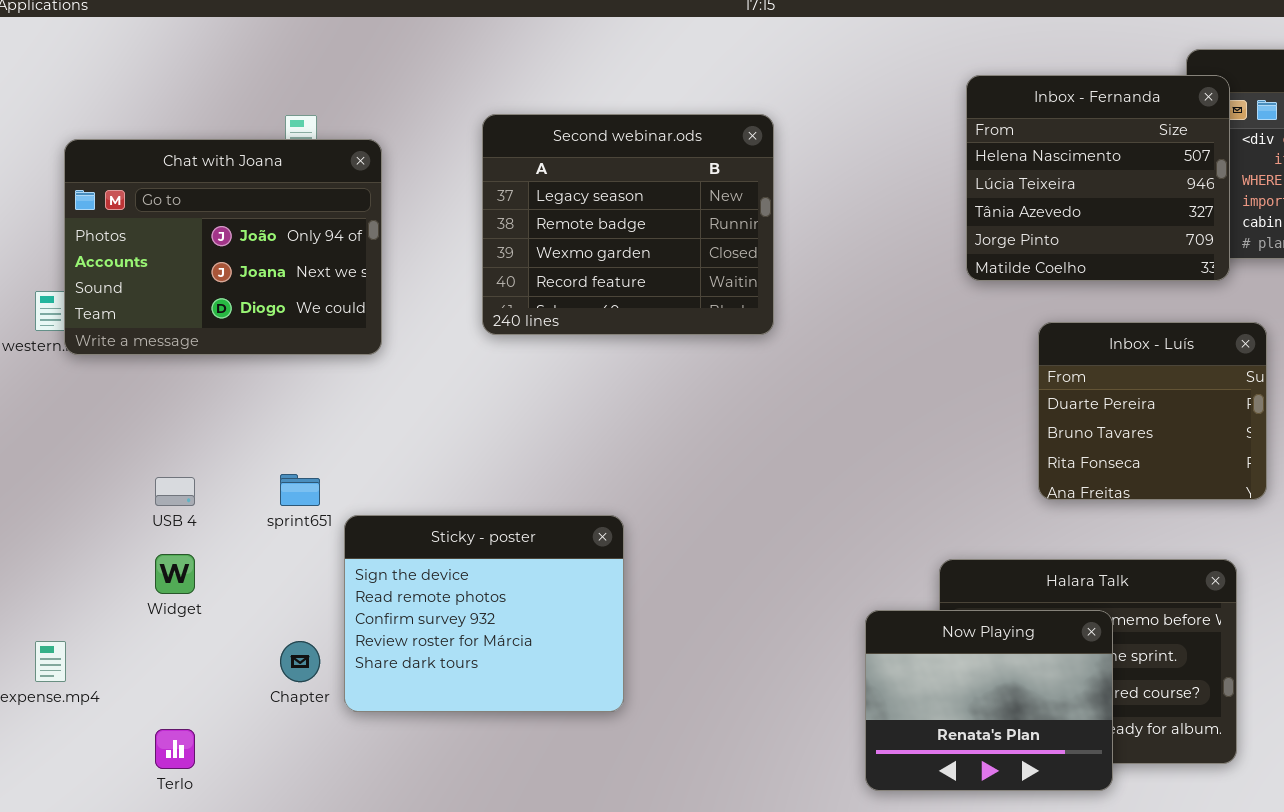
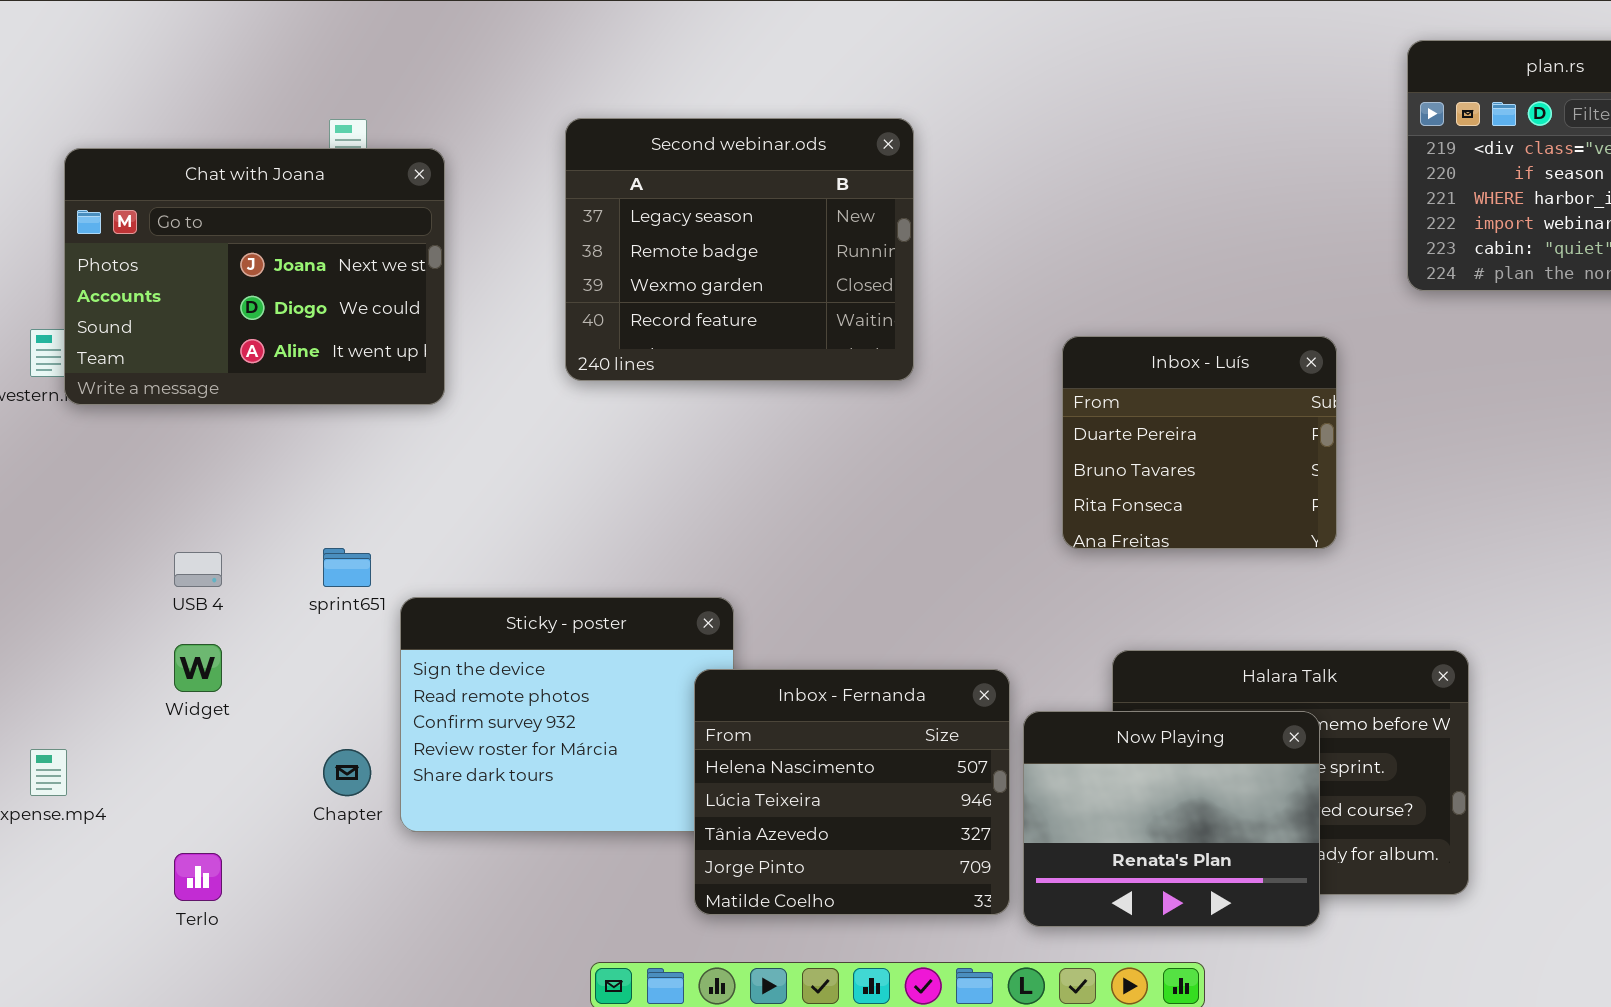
Inbox - Fernanda: [966,75,1230,281] -> [694,669,1010,915], moved
Chat with Joana: [64,139,382,355] -> [64,148,445,405], scrolled down 1 row
Inbox - Luís: [1038,322,1267,500] -> [1062,336,1337,549], moved

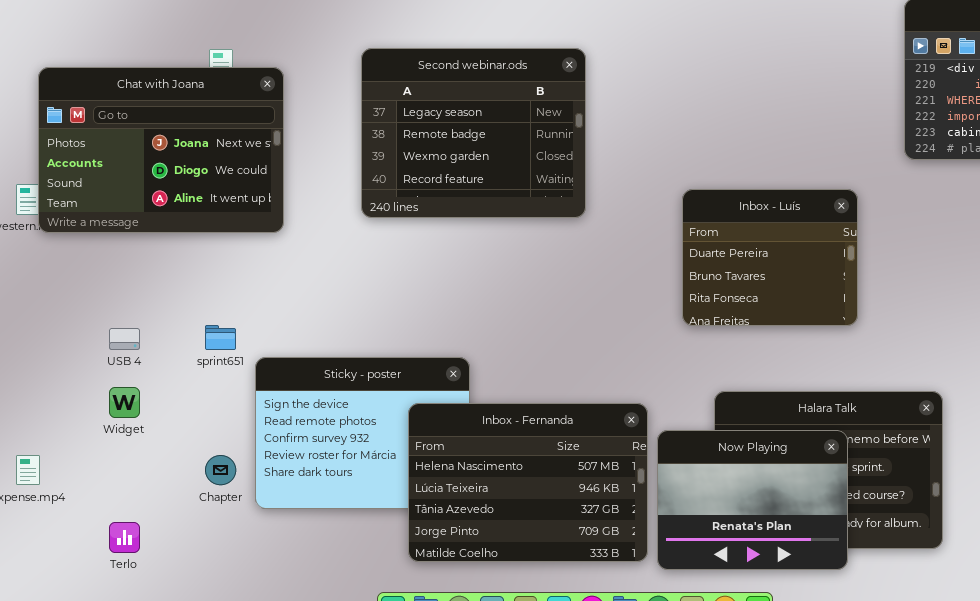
Inbox - Fernanda: [694,669,1010,915] -> [408,403,648,562], resized

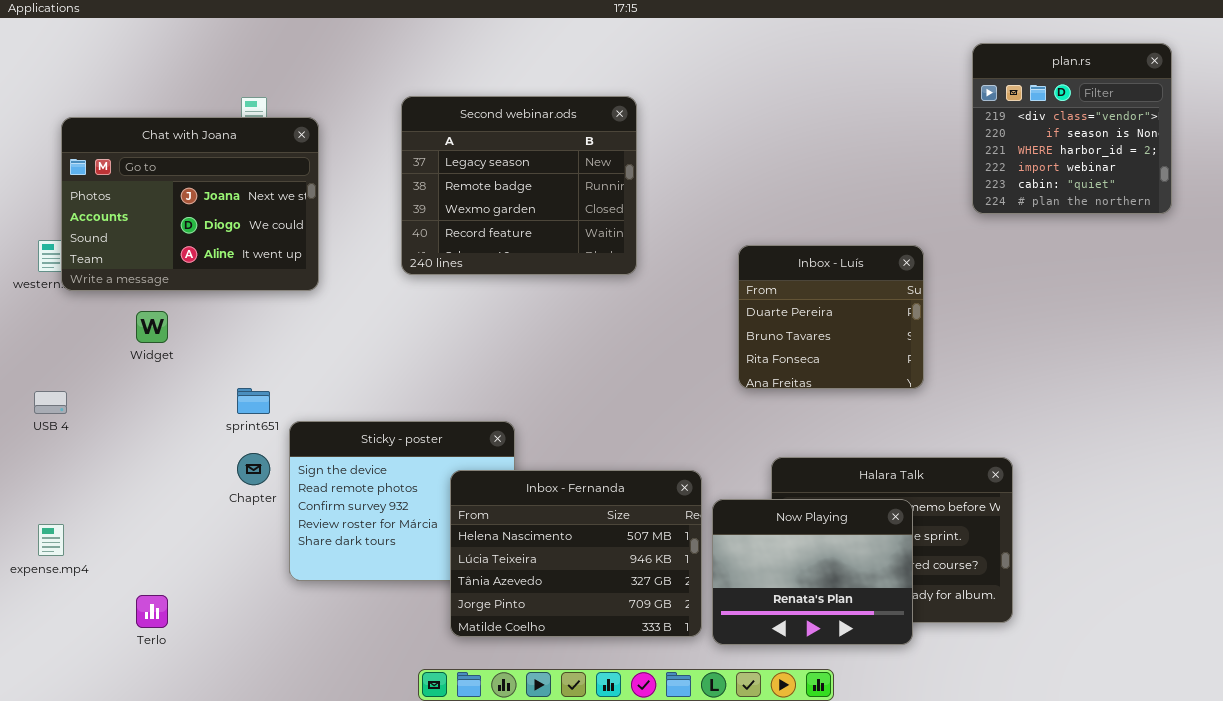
USB 4: [109,328,140,350] -> [34,391,67,414], moved
Widget: [109,387,140,418] -> [136,311,168,343], moved
Chapter: [205,455,236,485] -> [237,453,270,485], moved

